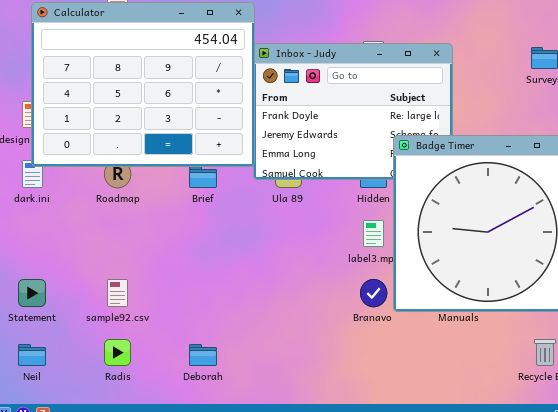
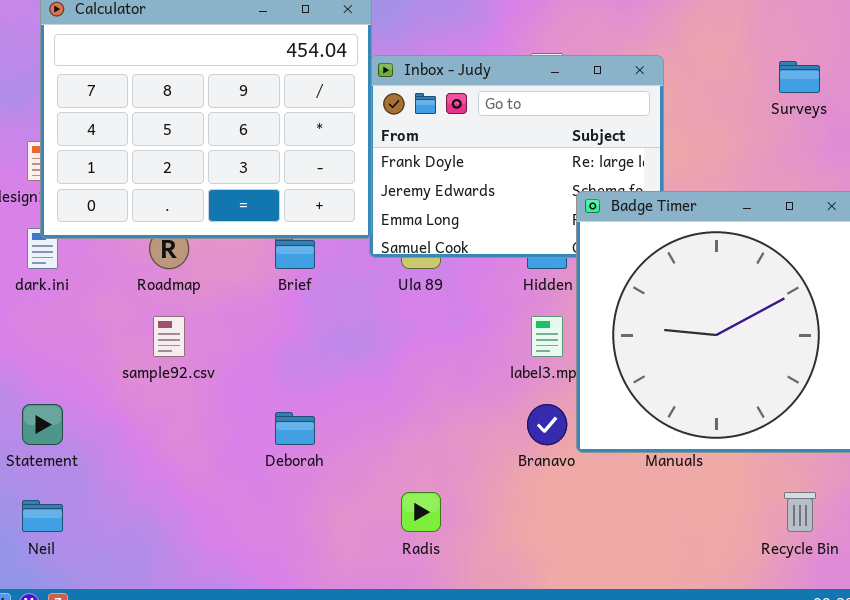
sample92.csv: [107,279,128,307] -> [153,316,185,357], moved
Radis: [104,339,131,366] -> [401,492,441,532], moved
Deborah: [189,344,217,366] -> [275,412,315,445], moved

